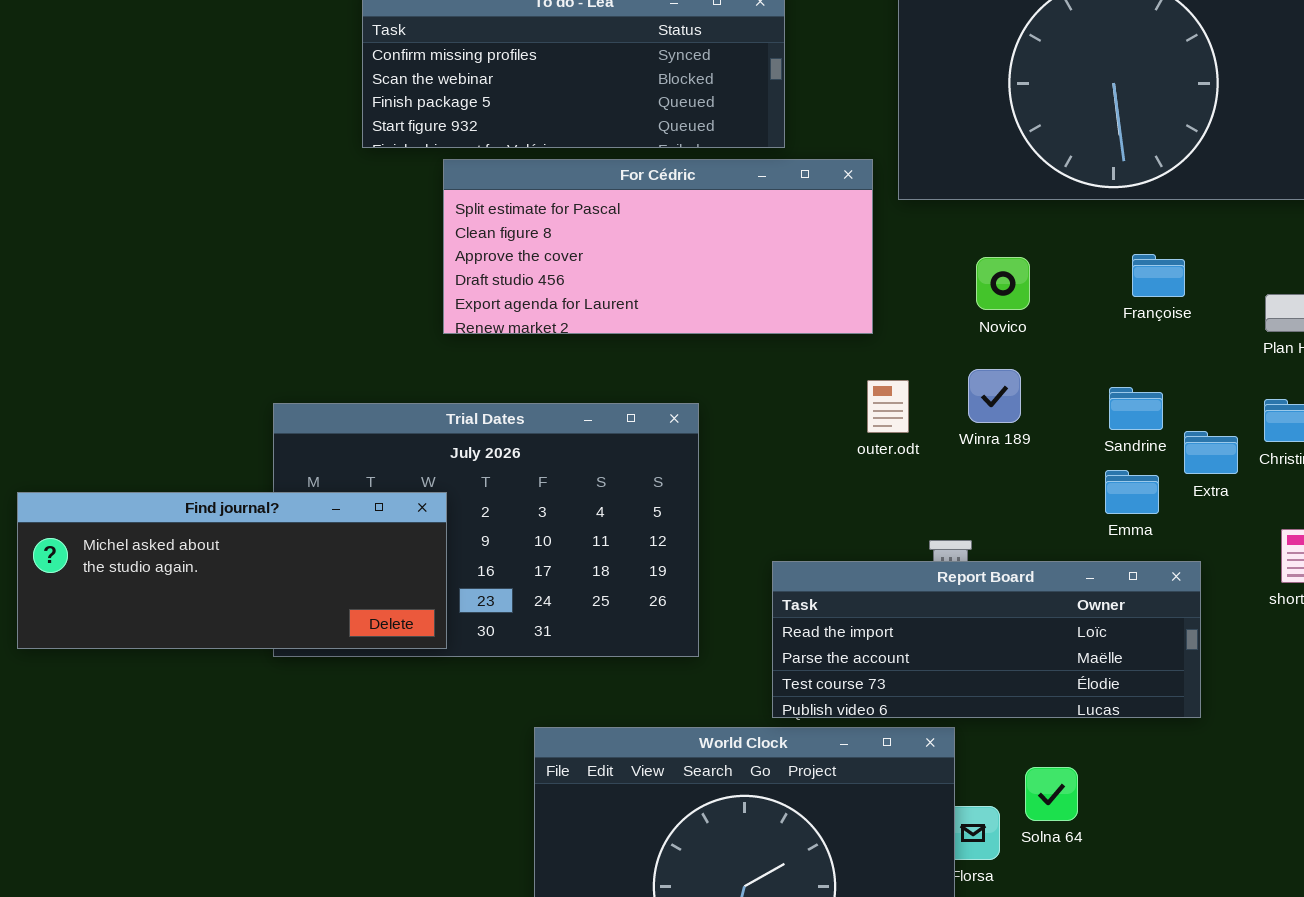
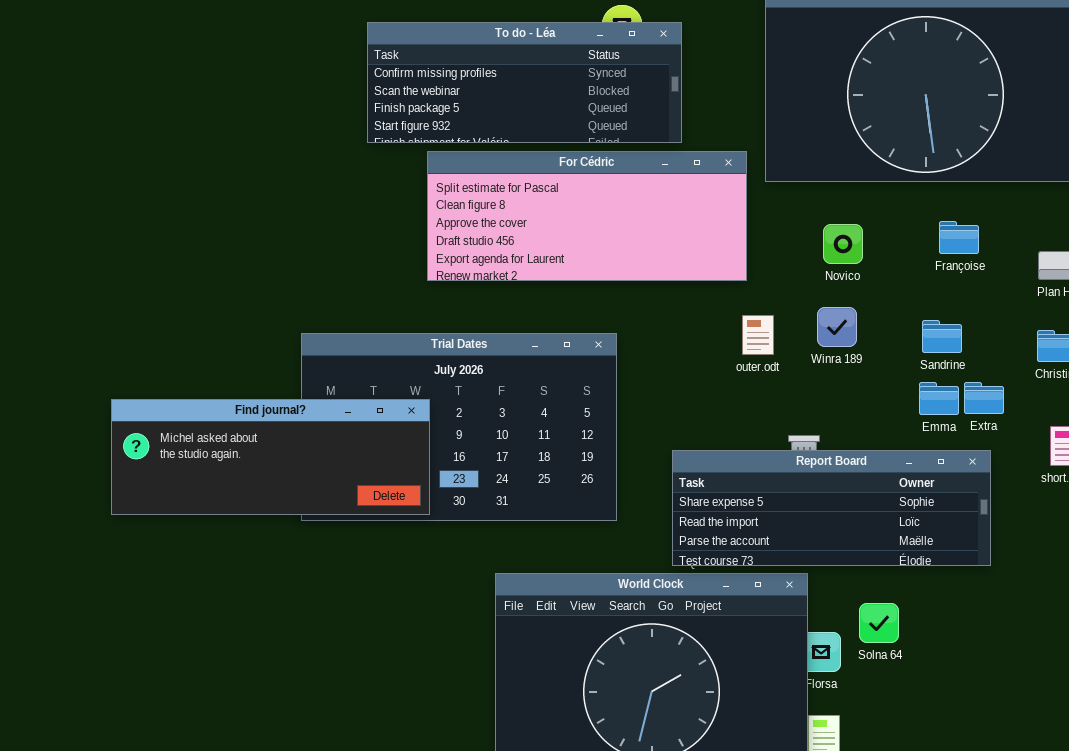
Extra: [1184,431,1238,474] -> [964,382,1004,414], moved
Report Board: [772,561,1201,718] -> [672,450,991,566], scrolled up 1 row

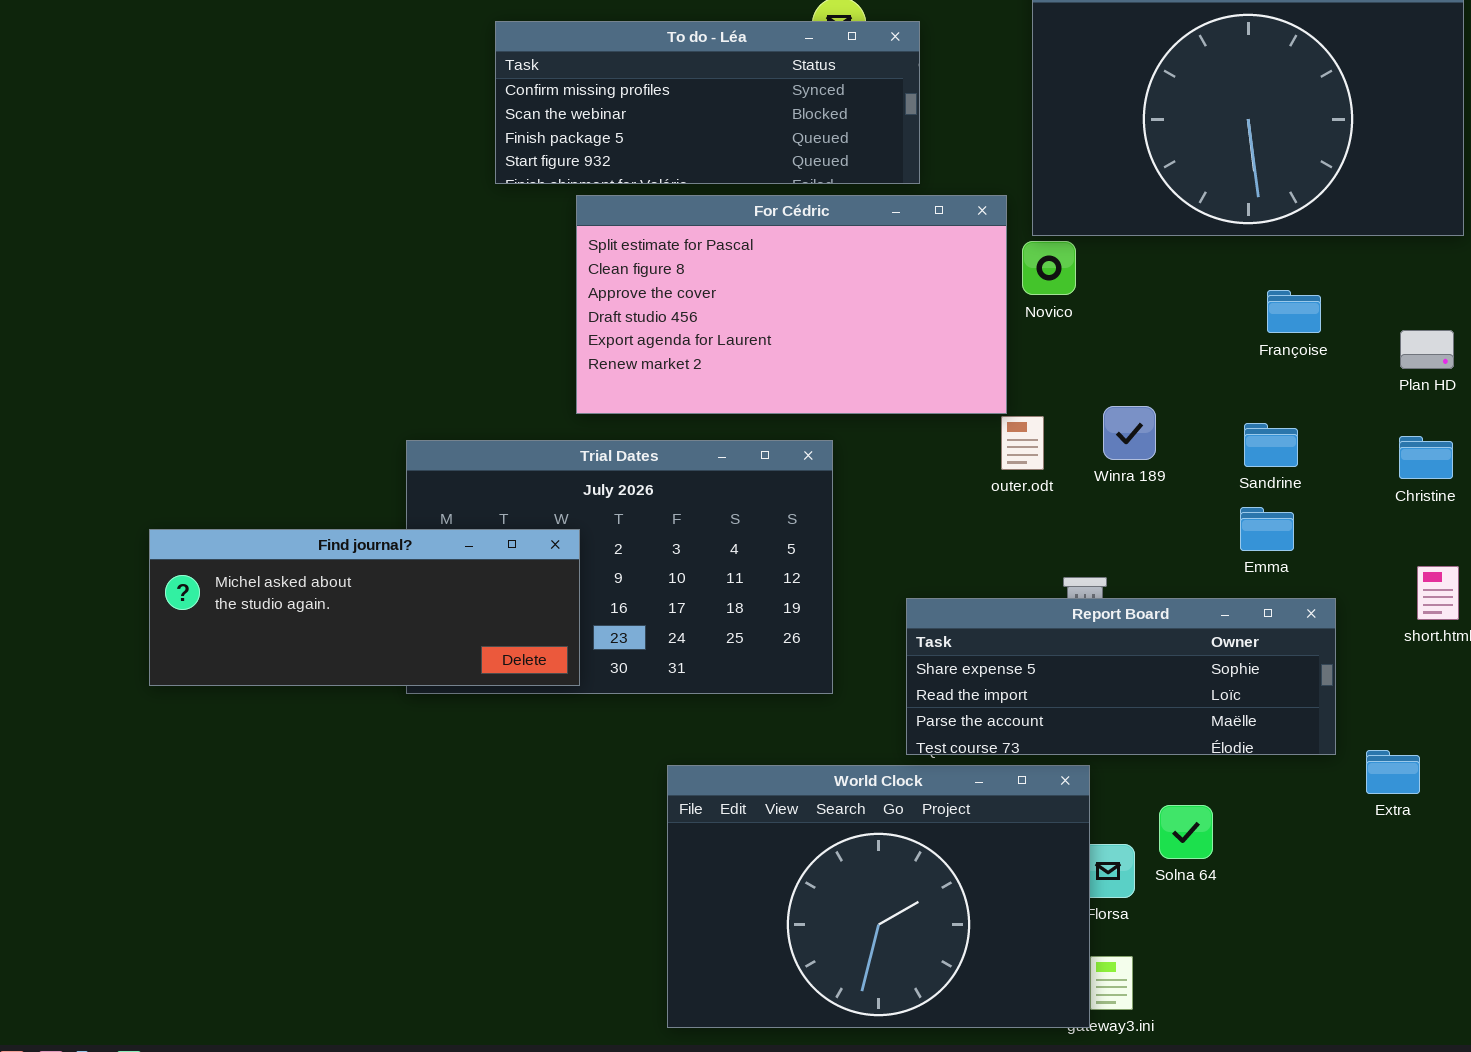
For Cédric: [427,151,747,281] -> [576,195,1007,414], resized
Novico: [823,224,863,264] -> [1022,241,1076,295], moved
Extra: [964,382,1004,414] -> [1366,750,1420,794], moved

